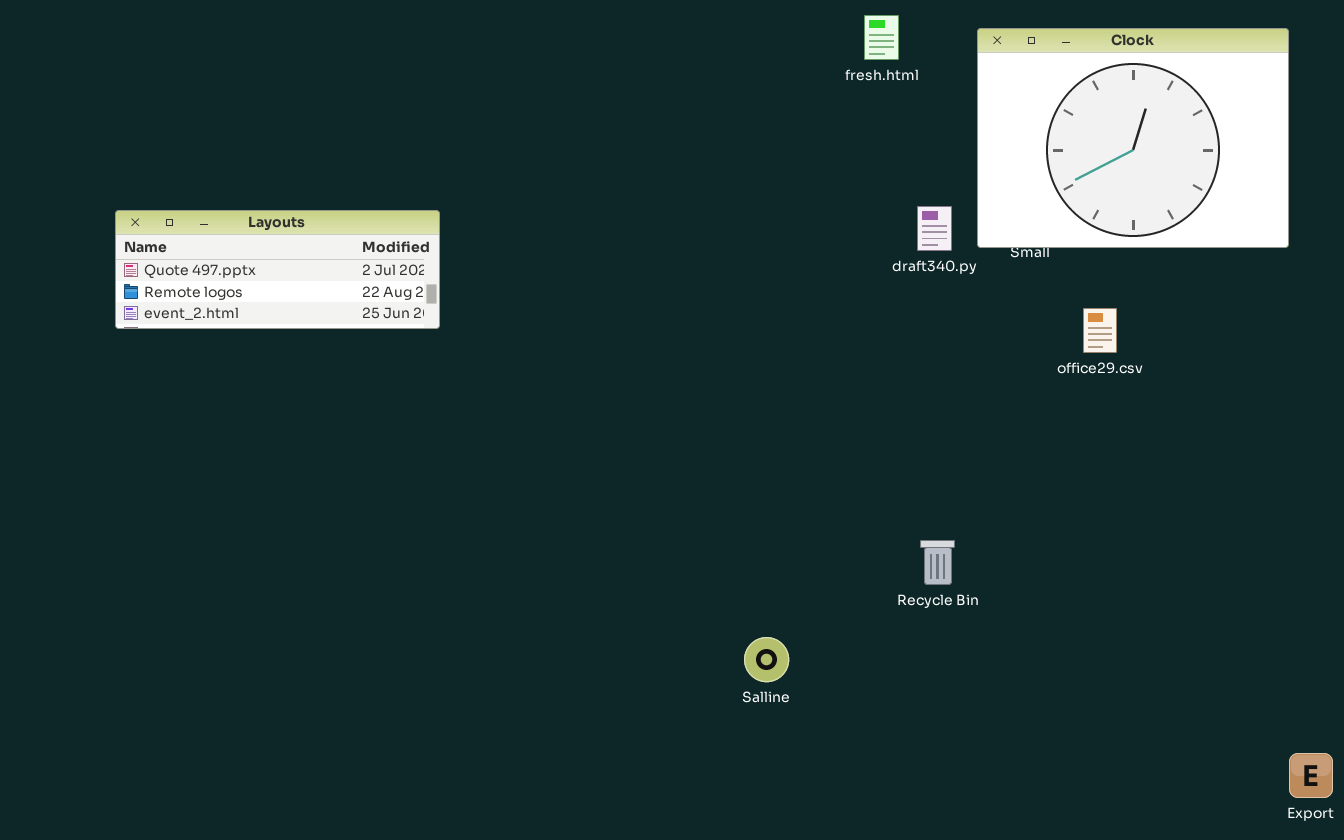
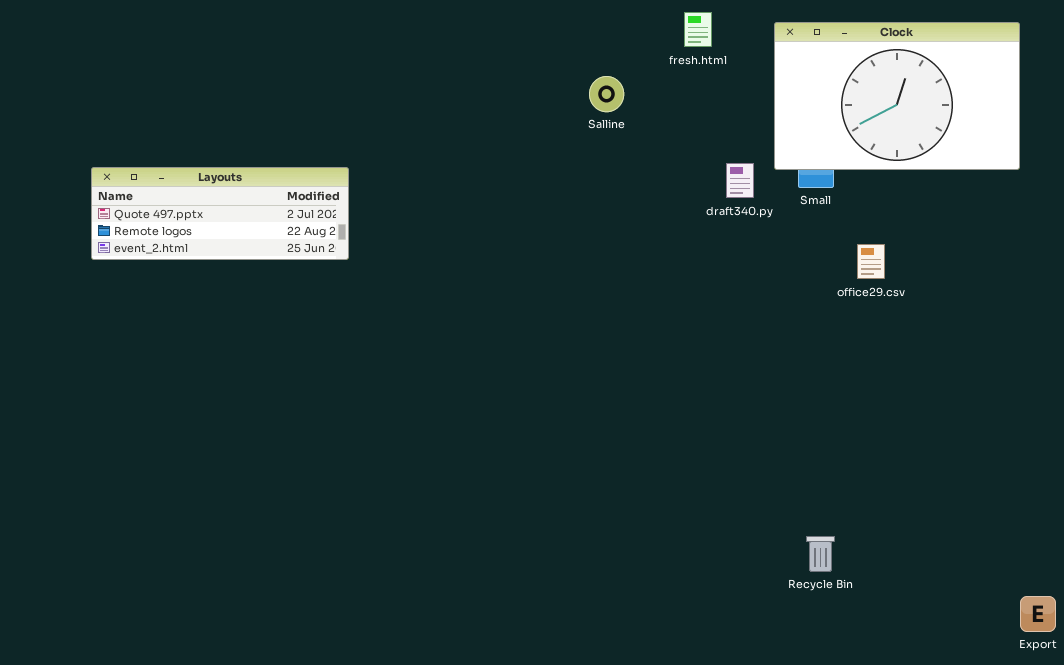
Clock: [977,28,1289,248] -> [774,22,1020,170], resized
Recycle Bin: [920,540,955,585] -> [806,536,835,572], moved
Salline: [744,637,789,682] -> [589,76,624,112], moved

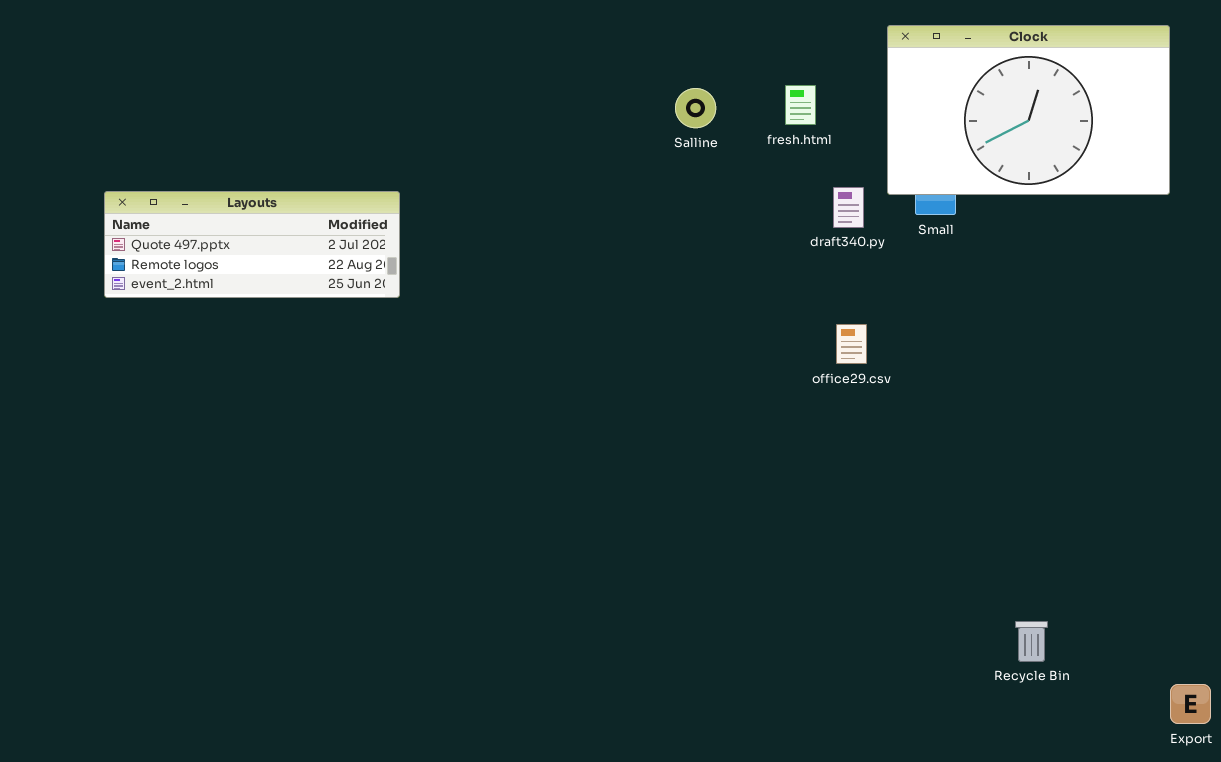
fresh.html: [684,12,712,47] -> [785,85,816,125], moved
office29.csv: [857,244,885,279] -> [836,324,867,364], moved
Recycle Bin: [806,536,835,572] -> [1015,621,1048,662], moved

